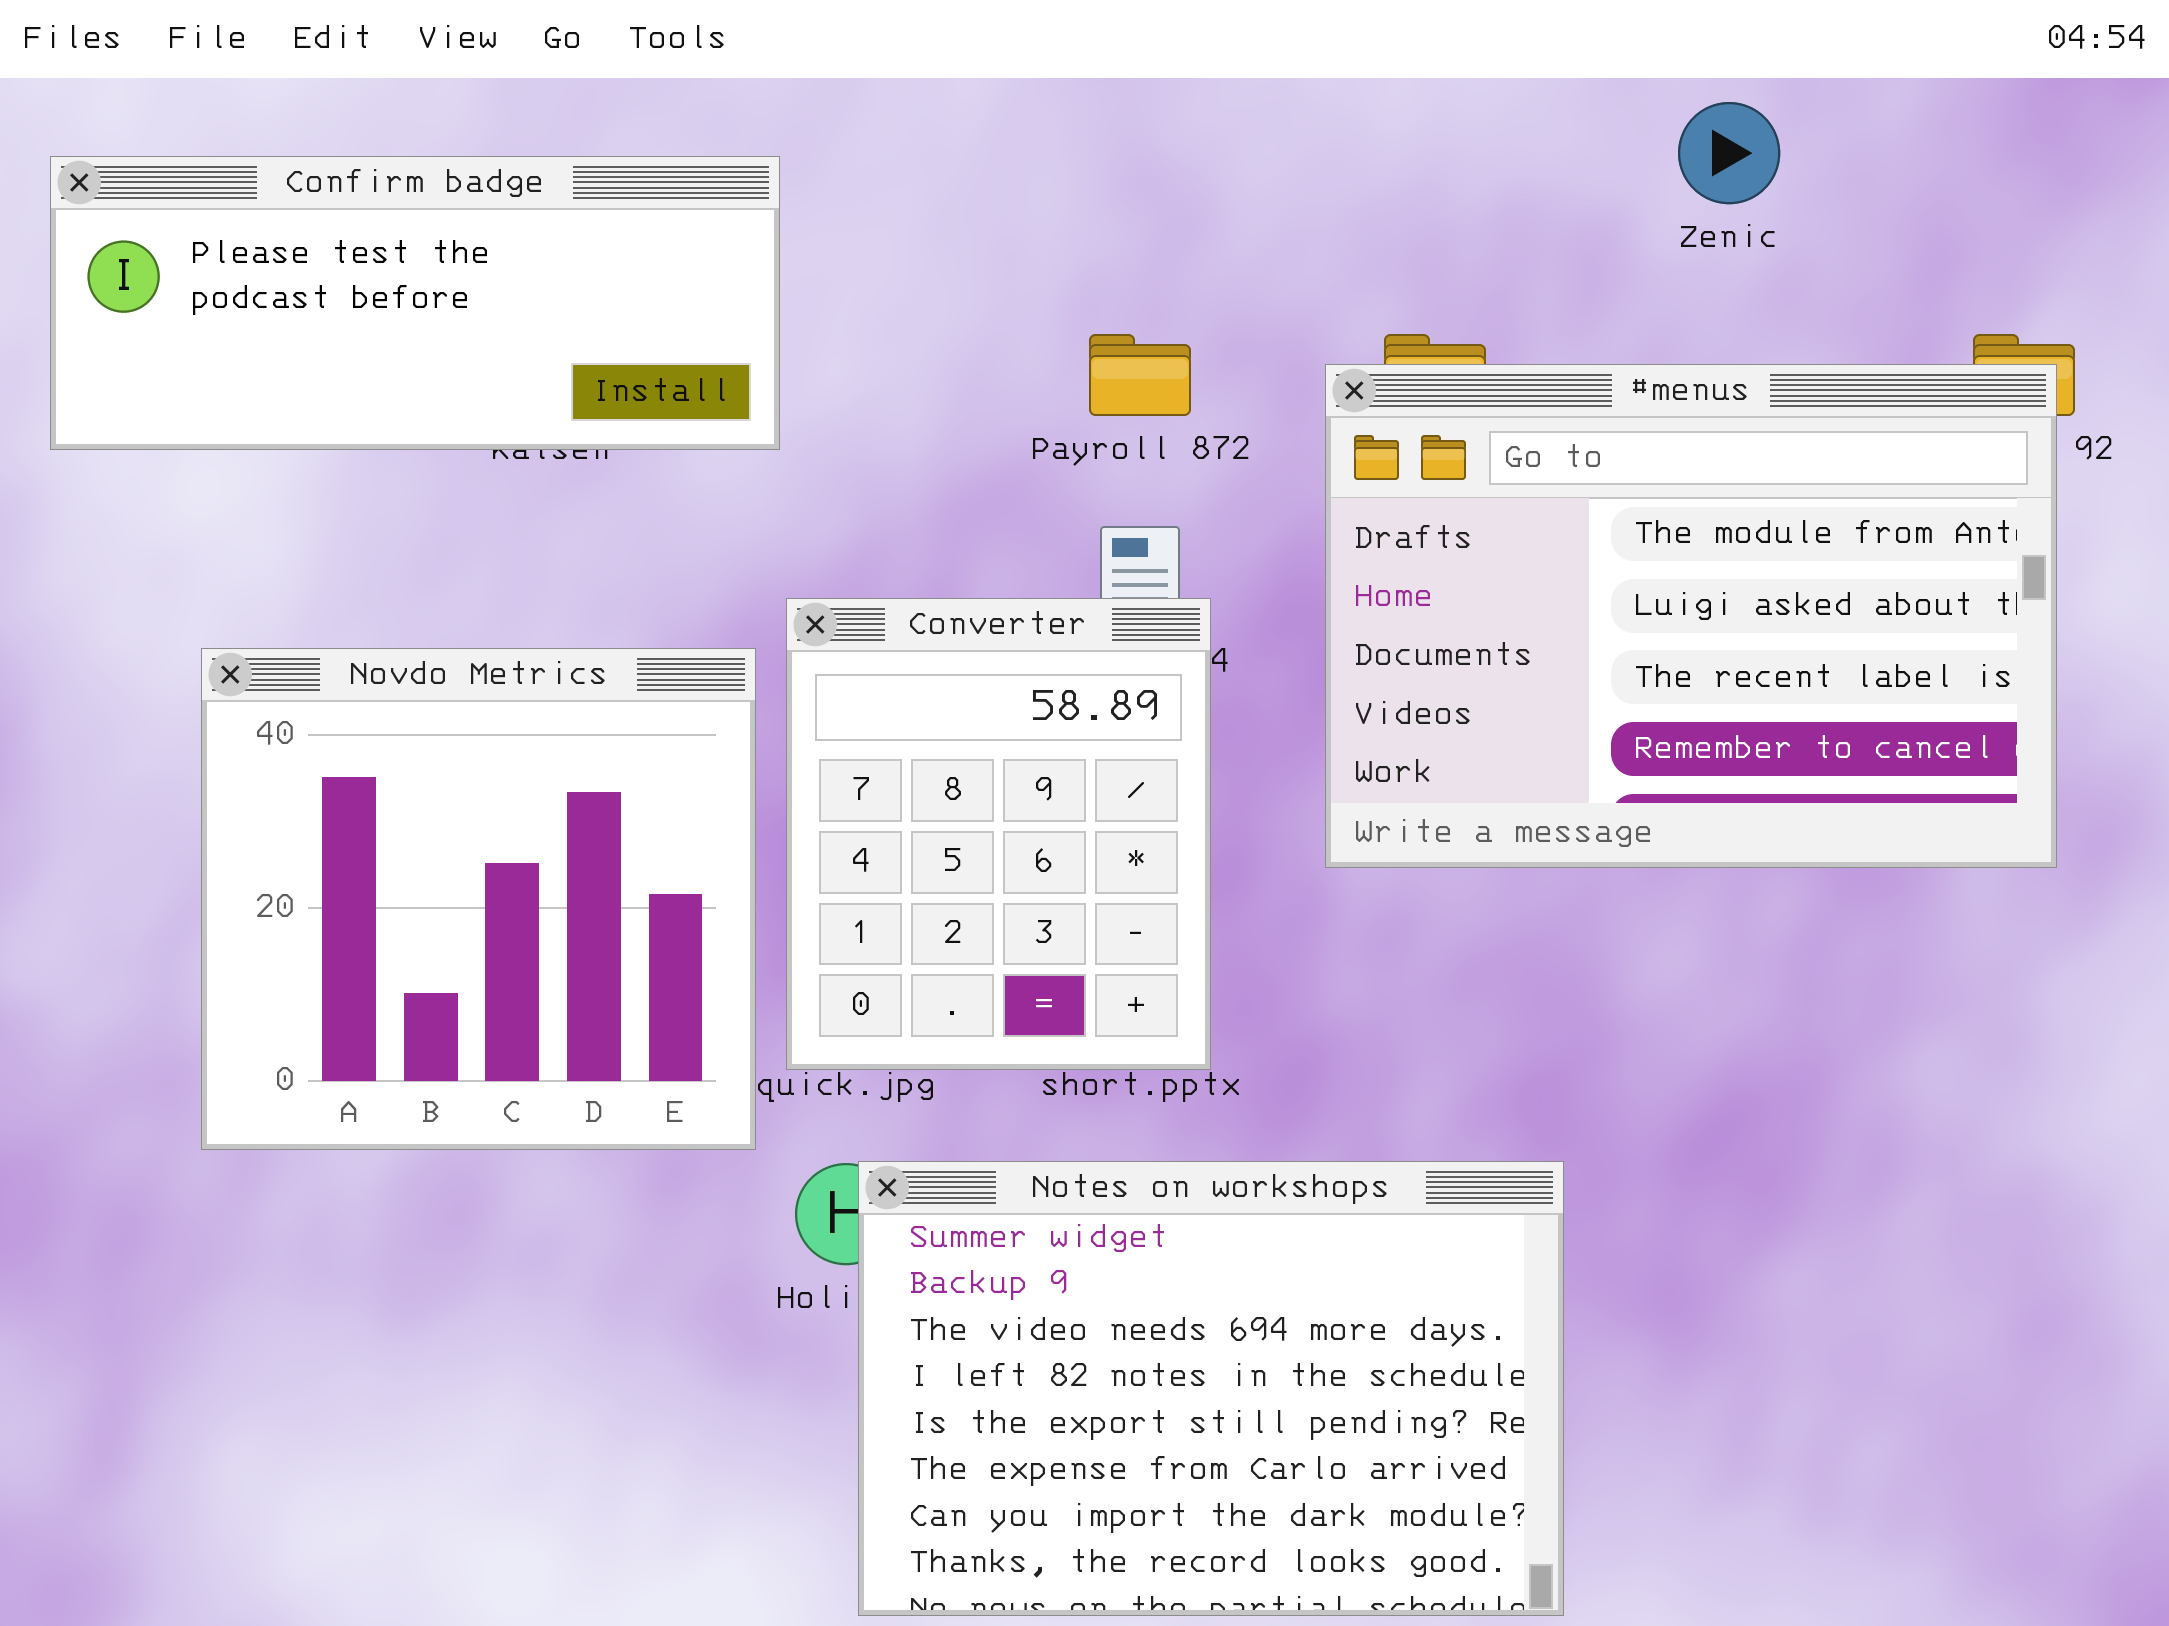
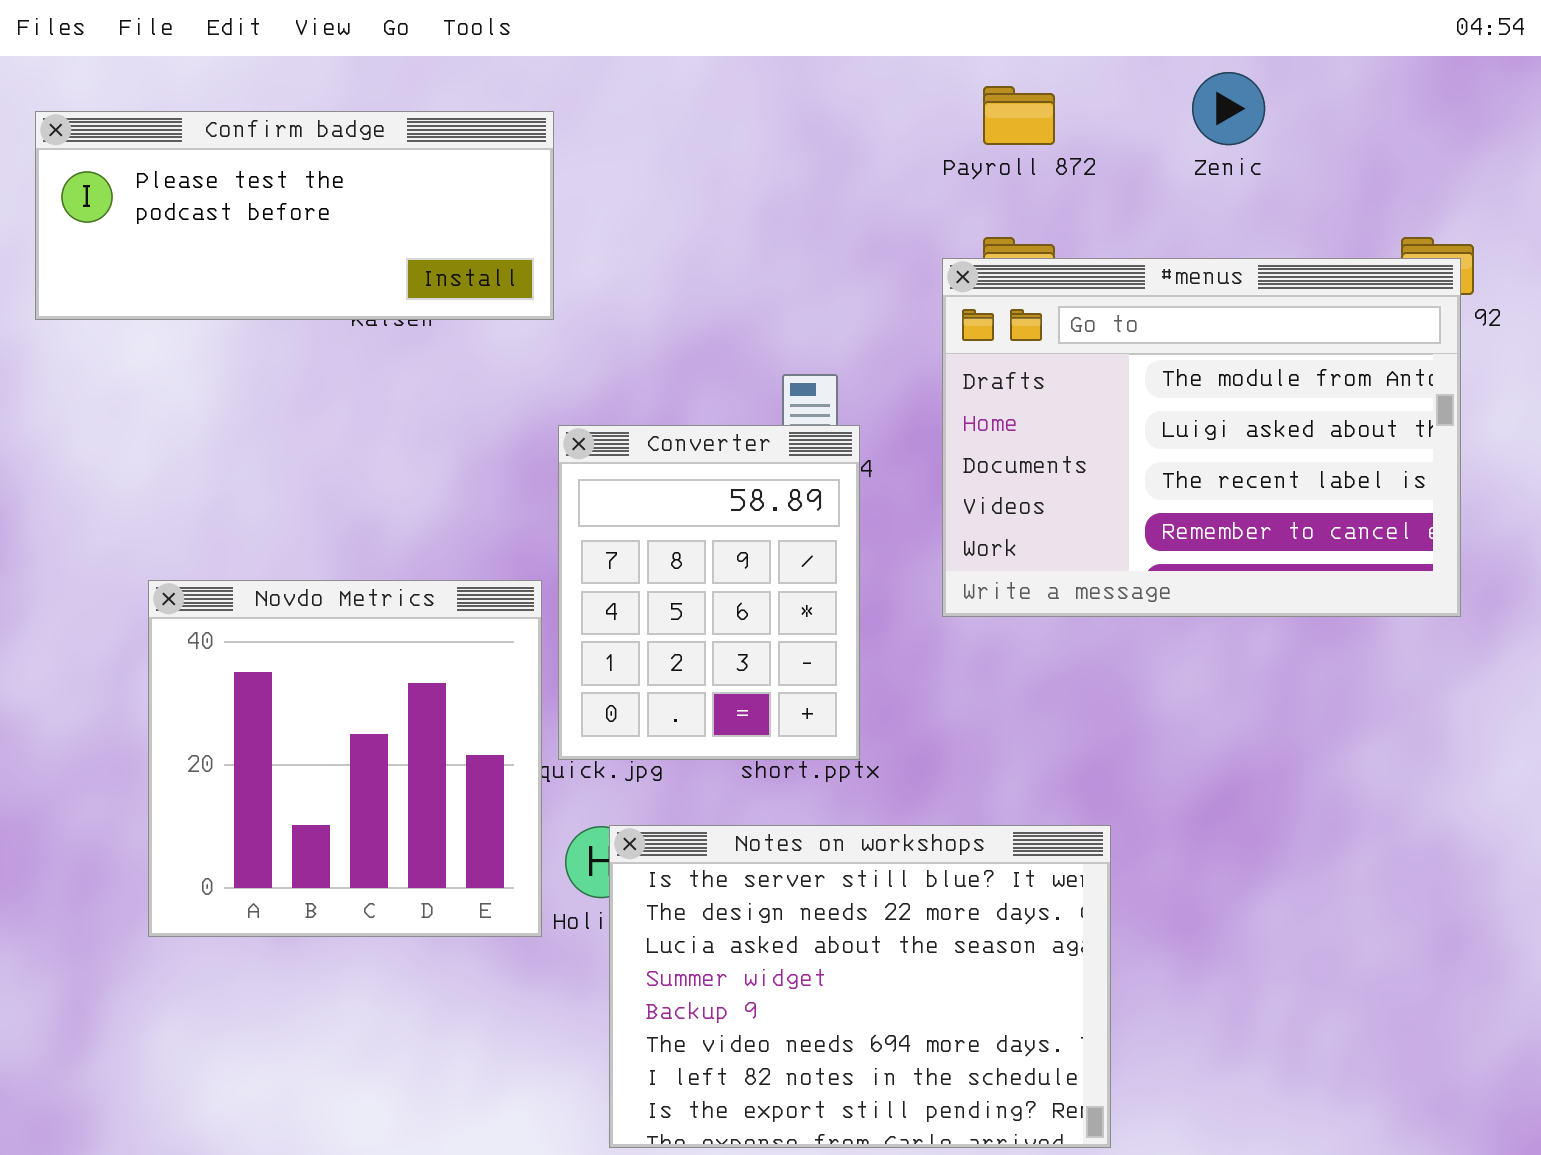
Payroll 872: [1089,334,1191,416] -> [983,86,1055,145], moved
Novdo Metrics: [201,648,756,1150] -> [148,580,542,937], moved
Notes on workshops: [858,1161,1564,1616] -> [609,825,1111,1148], scrolled up 3 rows

